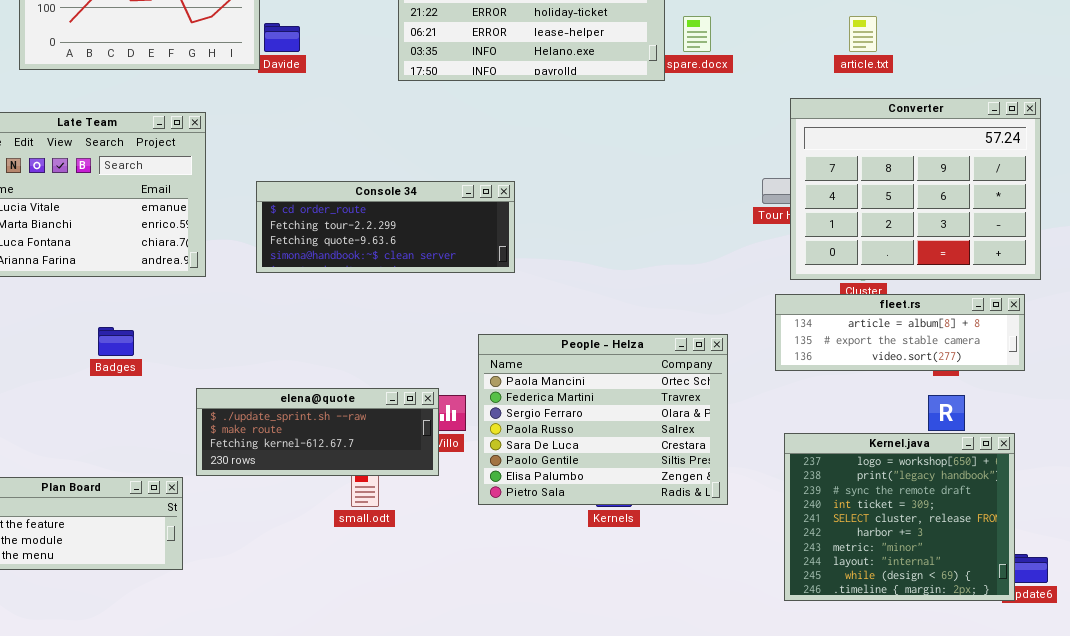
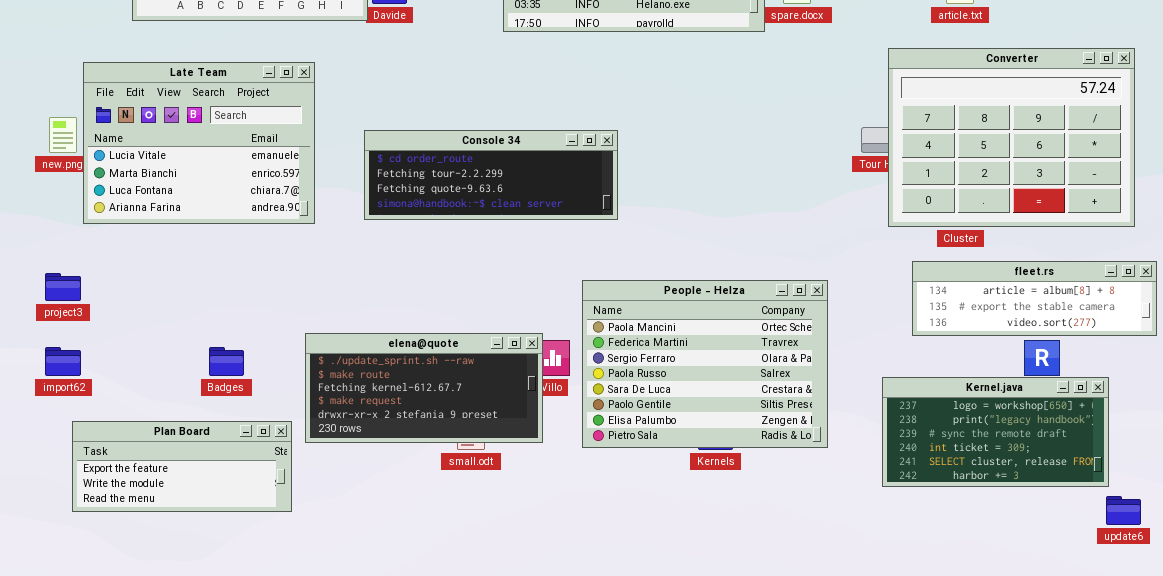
fleet.rs: [775,294,1025,371] -> [912,261,1157,336], moved
Badges: [98,327,134,356] -> [209,347,244,376], moved
elena@quote: [196,388,439,476] -> [305,333,543,443], resized
Kernel.java: [784,433,1015,601] -> [882,377,1109,487], resized

